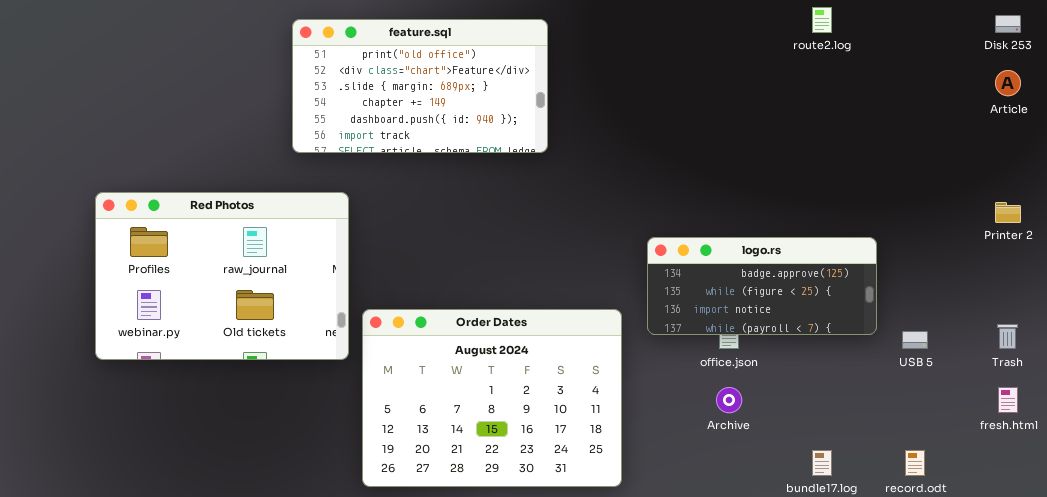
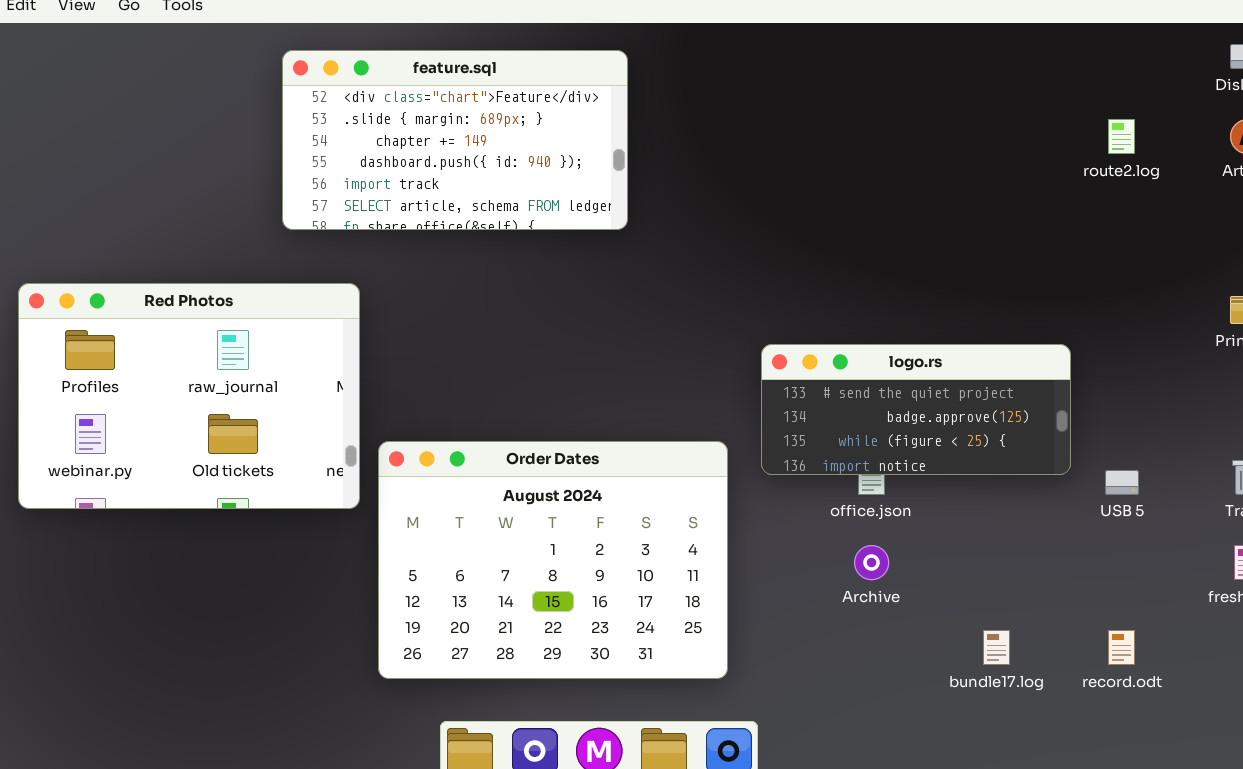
route2.log: [812,7,832,33] -> [1108,119,1135,154], moved
feature.sql: [292,19,548,153] -> [282,50,628,230], scrolled down 1 row
logo.rs: [647,237,877,335] -> [761,344,1071,475], scrolled up 1 row

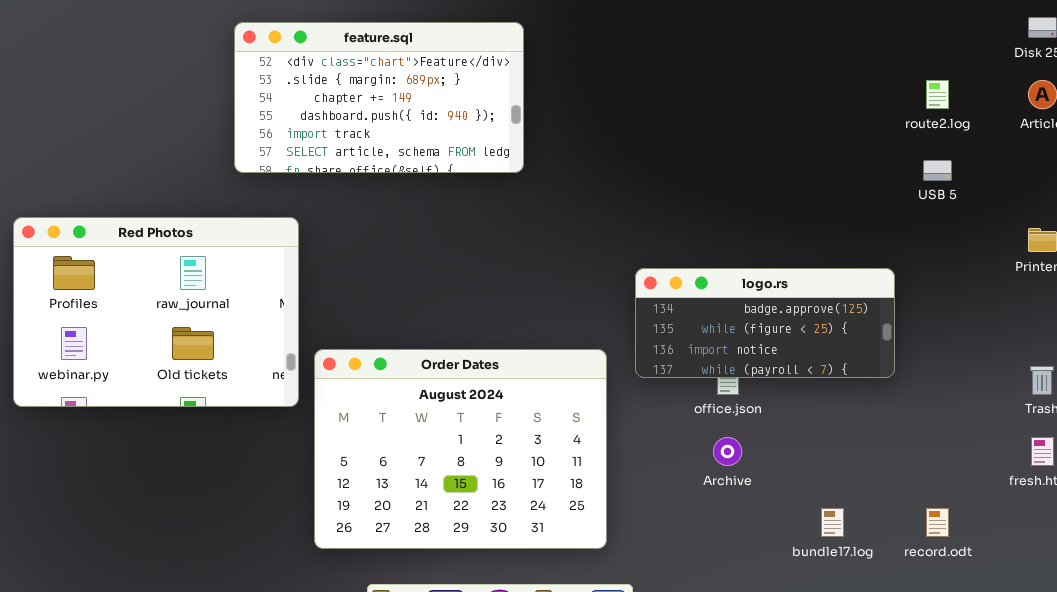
logo.rs: [761,344,1071,475] -> [635,268,895,378], scrolled down 1 row
USB 5: [1105,470,1139,495] -> [923,160,952,181], moved

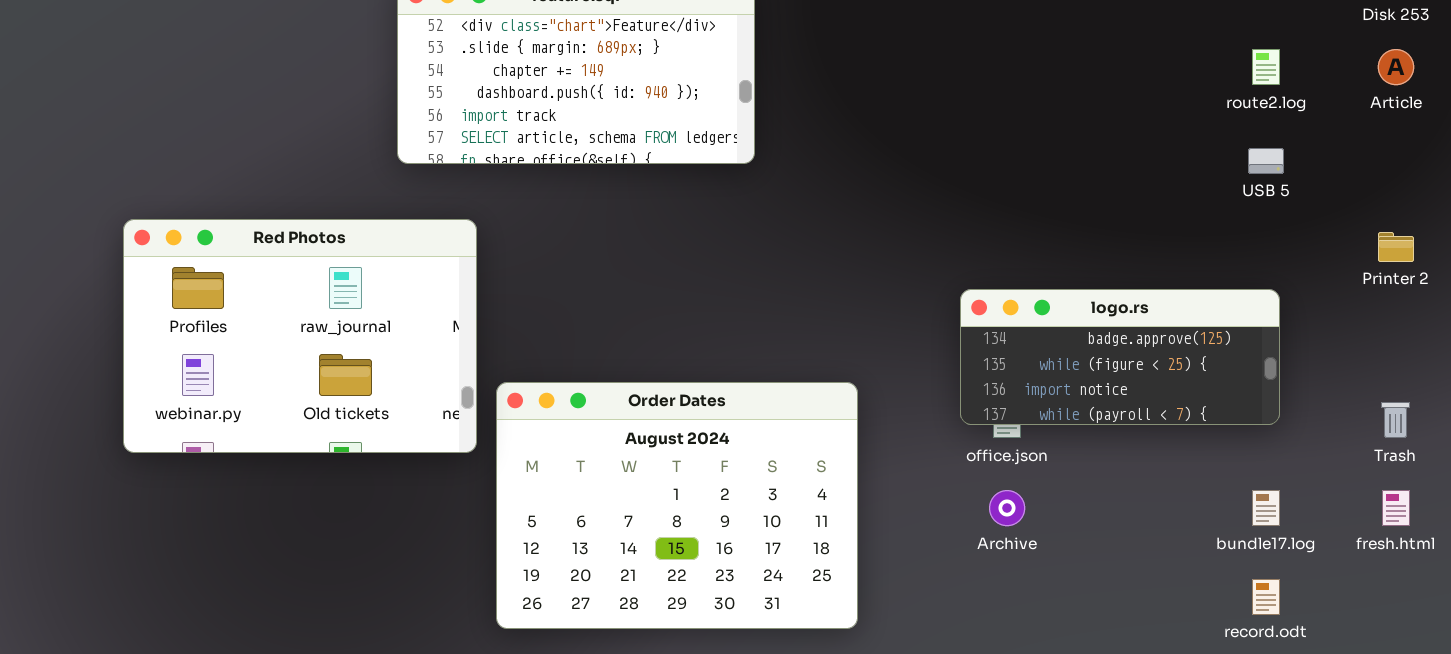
logo.rs: [635,268,895,378] -> [960,289,1280,425], moved
bundle17.log: [821,508,844,537] -> [1252,490,1280,526], moved

